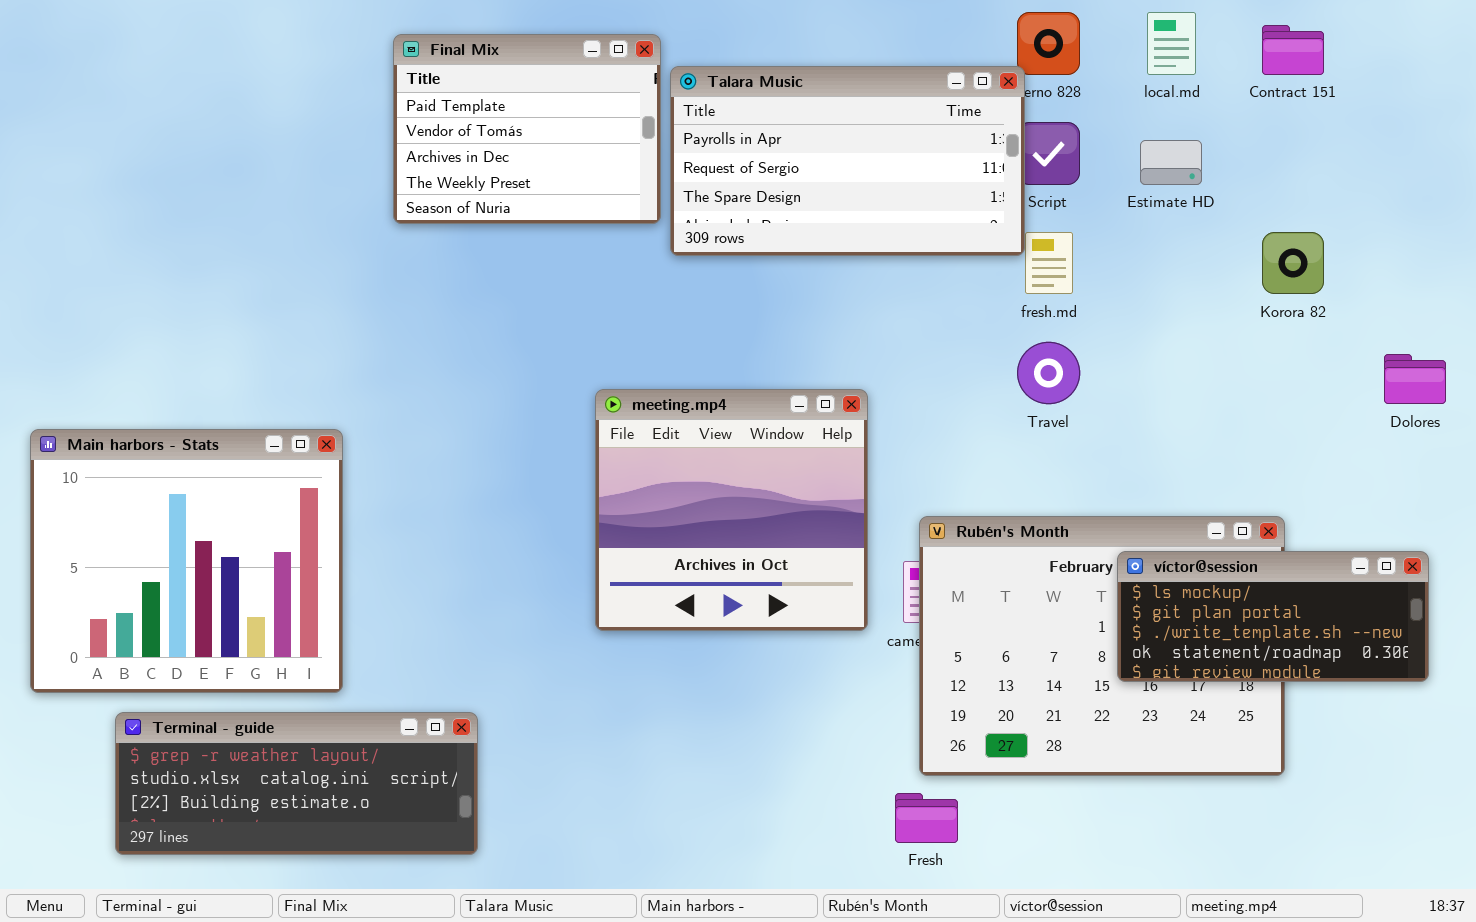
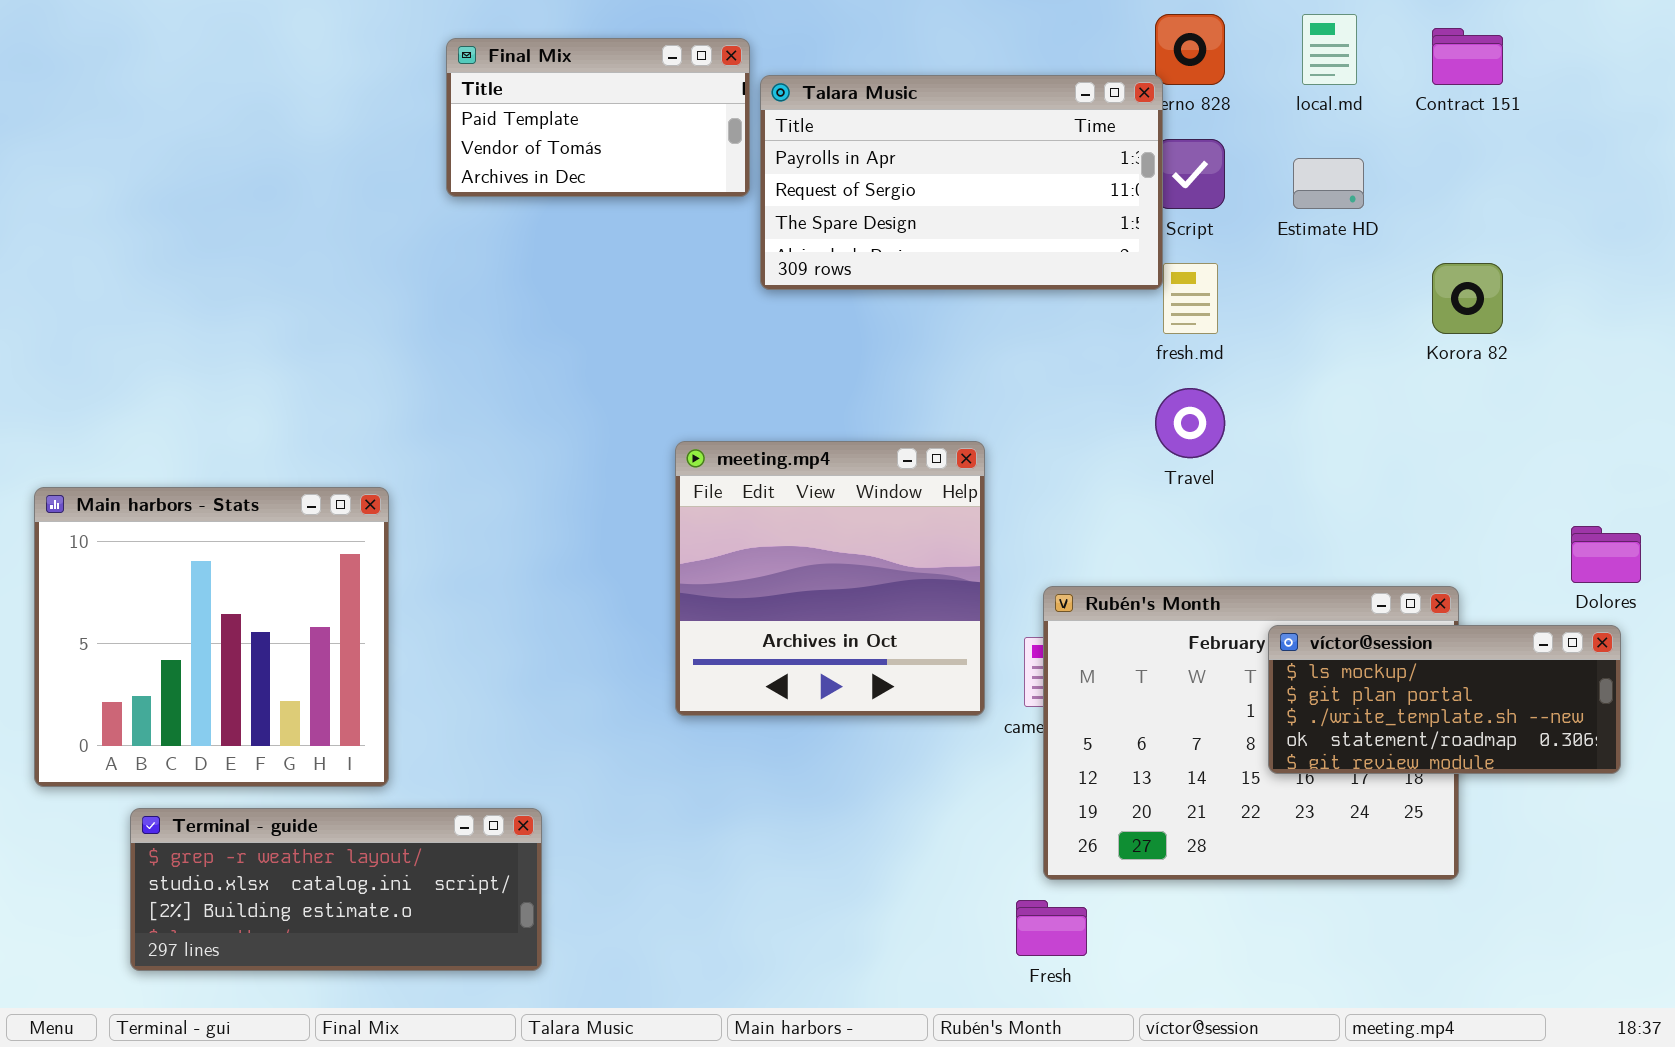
Final Mix: [393,34,661,224] -> [446,38,750,197], resized
Dolores: [1384,354,1446,404] -> [1571,526,1641,583], moved

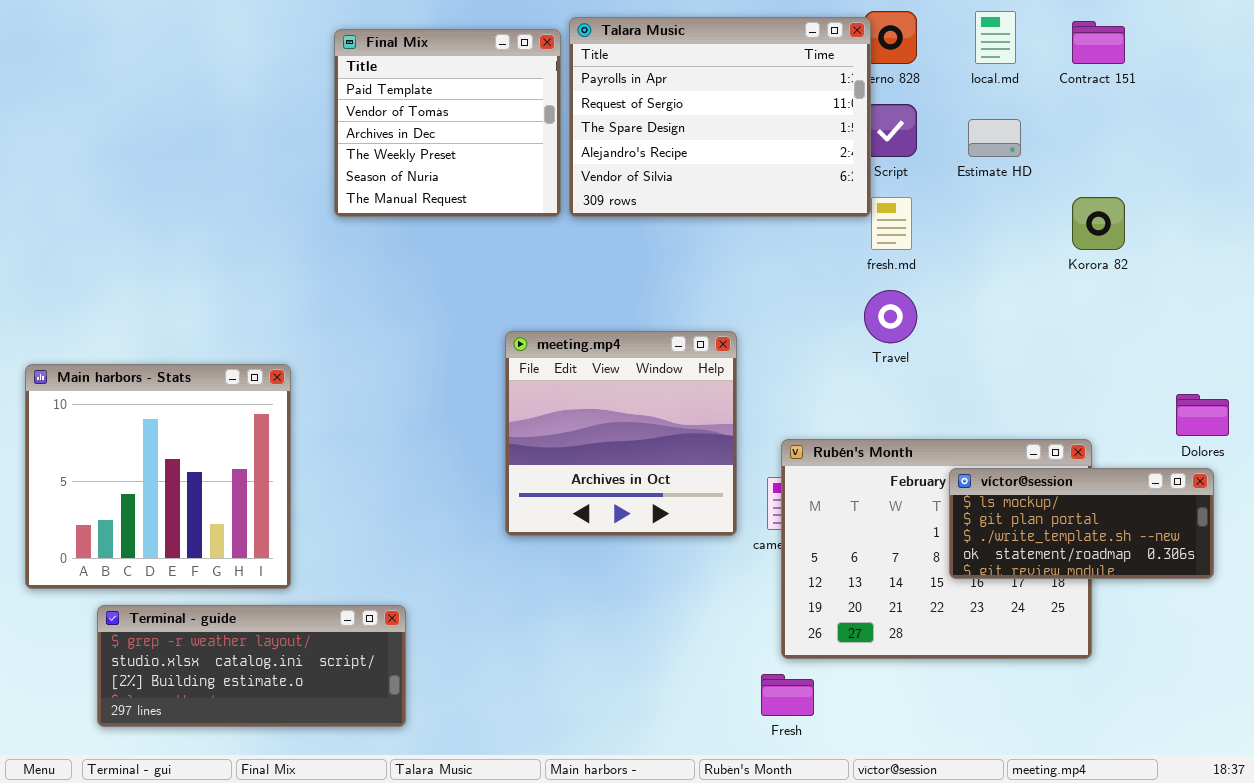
Final Mix: [446,38,750,197] -> [334,29,561,217], resized
Talara Music: [760,75,1163,290] -> [569,17,871,217], resized

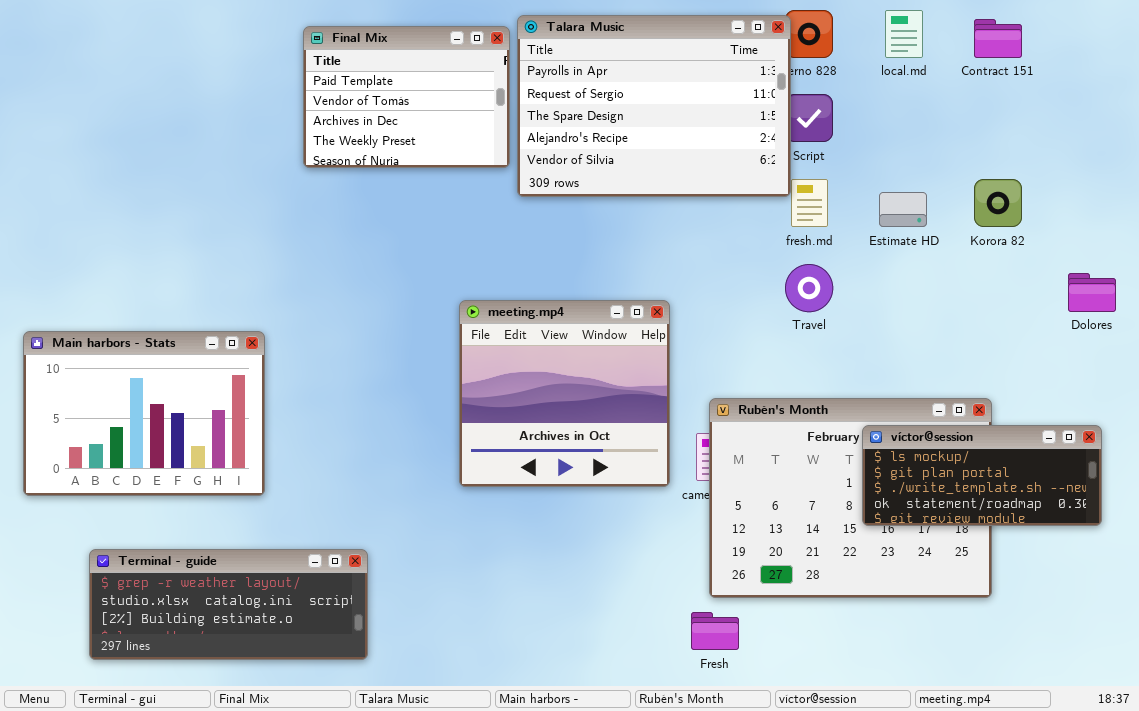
Final Mix: [334,29,561,217] -> [303,26,510,168], resized
Estimate HD: [968,119,1021,157] -> [879,192,927,227], moved
Main harbors - Stats: [25,364,291,589] -> [23,331,265,496], resized
Dolores: [1176,394,1229,436] -> [1068,273,1116,312], moved

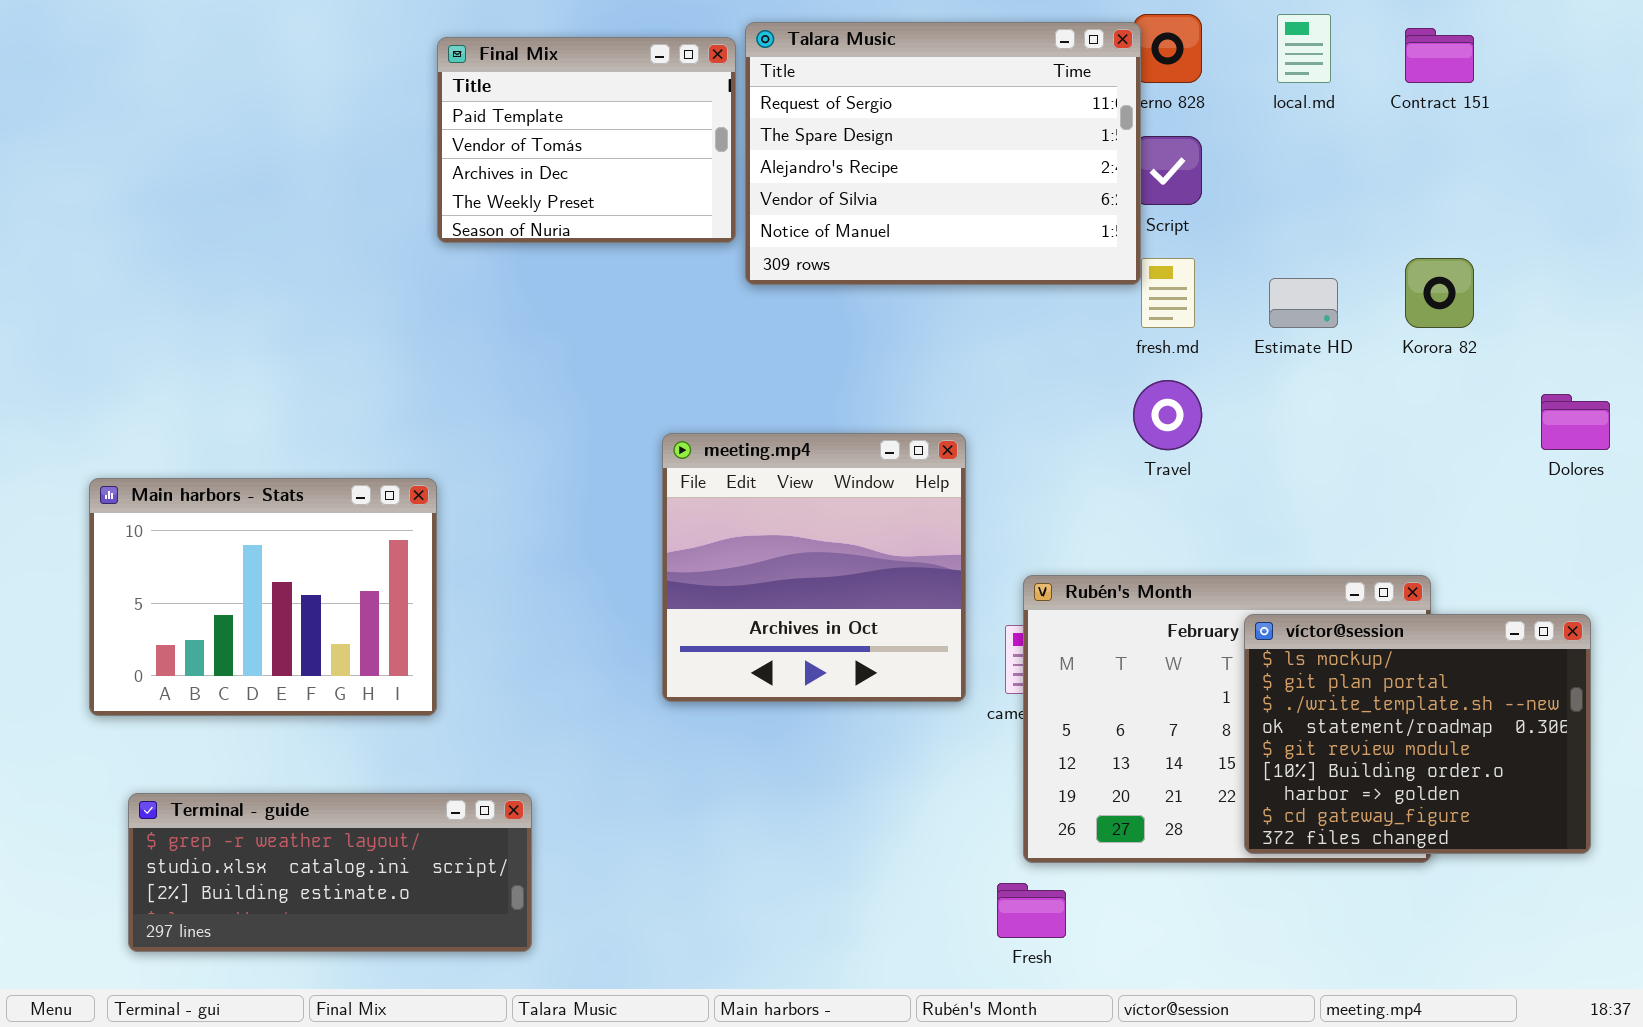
Talara Music: [517,15,791,197] -> [745,22,1141,285], scrolled down 1 row
Main harbors - Stats: [23,331,265,496] -> [89,478,437,716], moved
víctor@session: [862,425,1102,526] -> [1244,614,1591,854], resized

